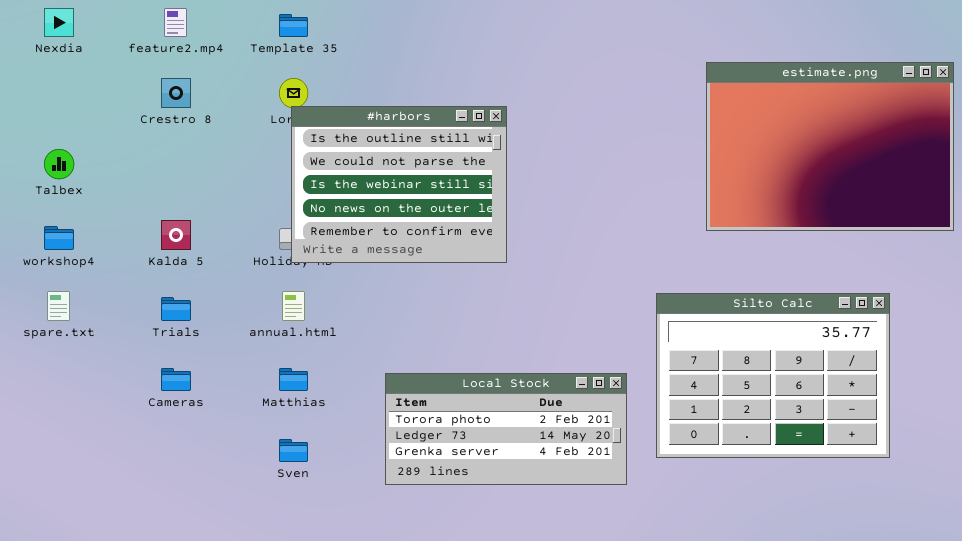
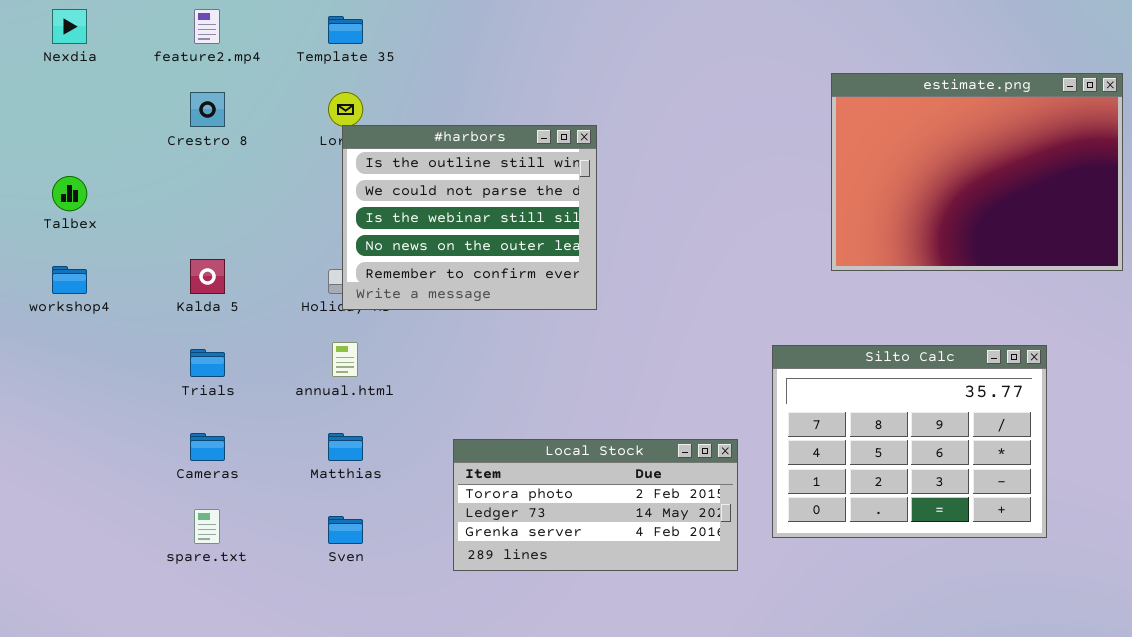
spare.txt: [47,291,70,321] -> [194,509,220,544], moved

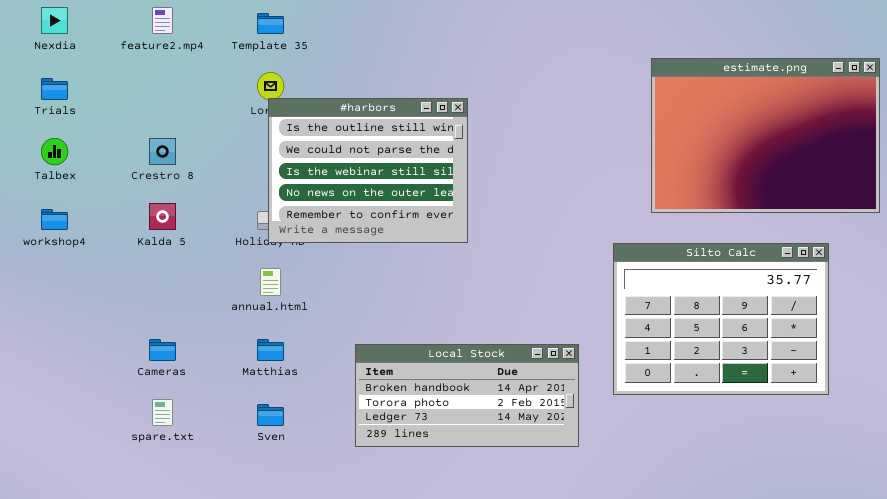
Crestro 8: [190,92,225,127] -> [149,138,176,165], moved
Silto Calc: [772,345,1047,538] -> [613,243,829,395], moved
Trials: [190,349,225,377] -> [41,78,68,100], moved
Local Stock: [453,439,738,571] -> [355,344,579,447], scrolled up 1 row

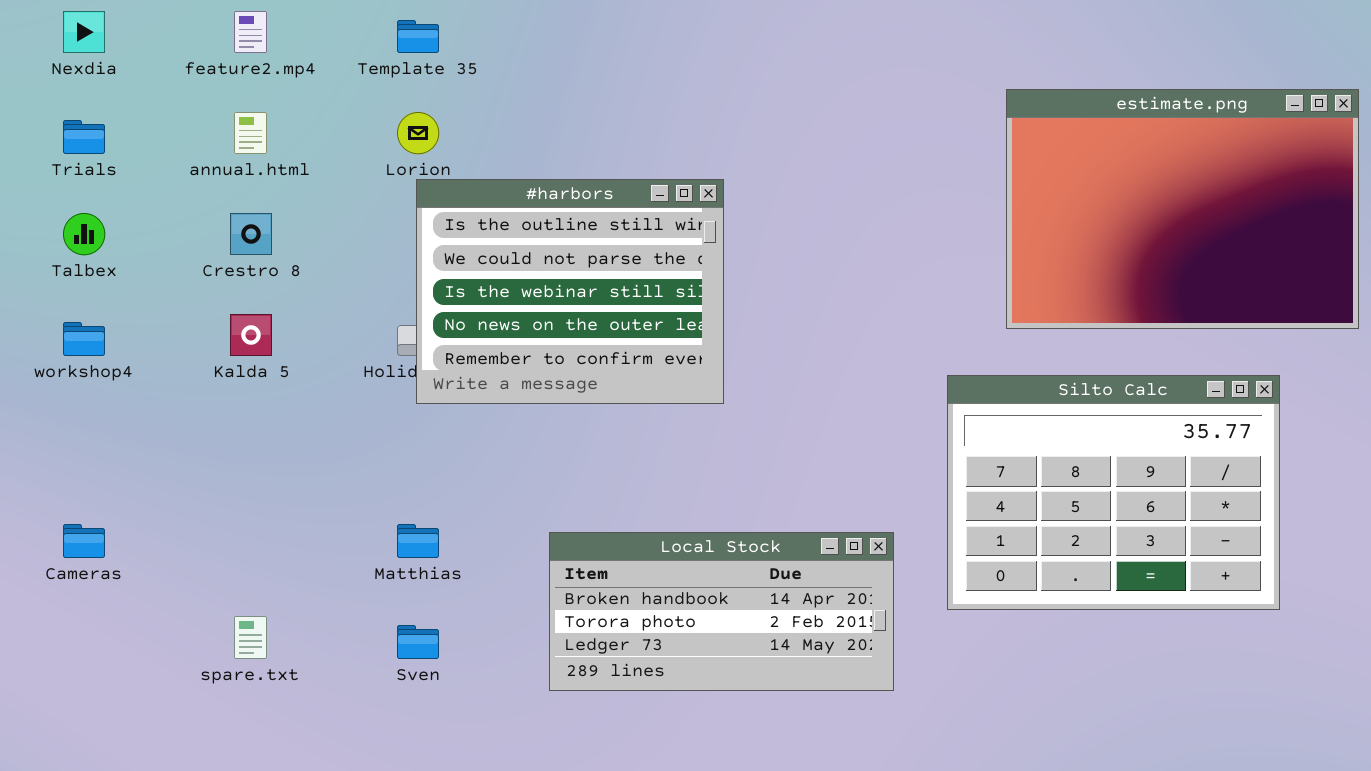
#harbors: [268,98,468,243] -> [416,179,724,404], moved
annual.html: [260,268,281,296] -> [234,112,267,154], moved
Cameras: [149,339,176,361] -> [63,524,105,558], moved

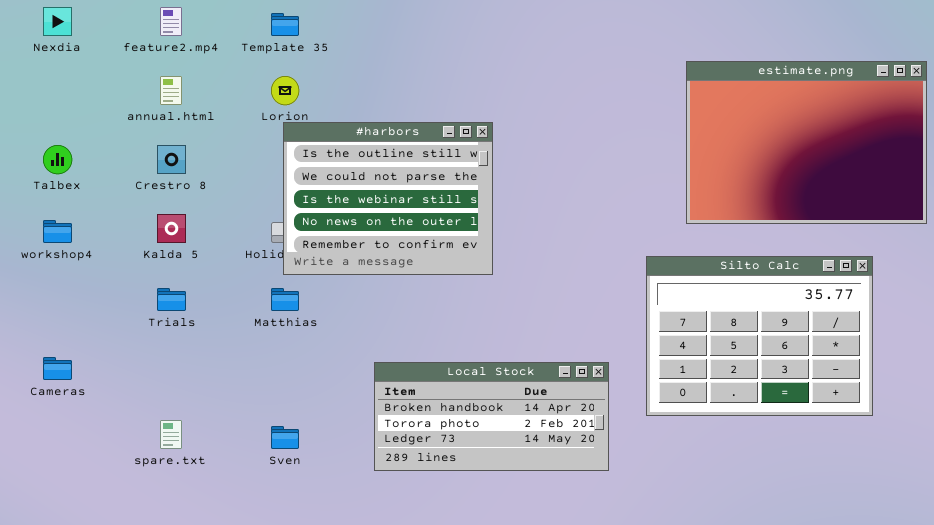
Trials: [63,120,105,154] -> [157,288,186,311], moved
Matthias: [397,524,439,558] -> [271,288,299,311], moved

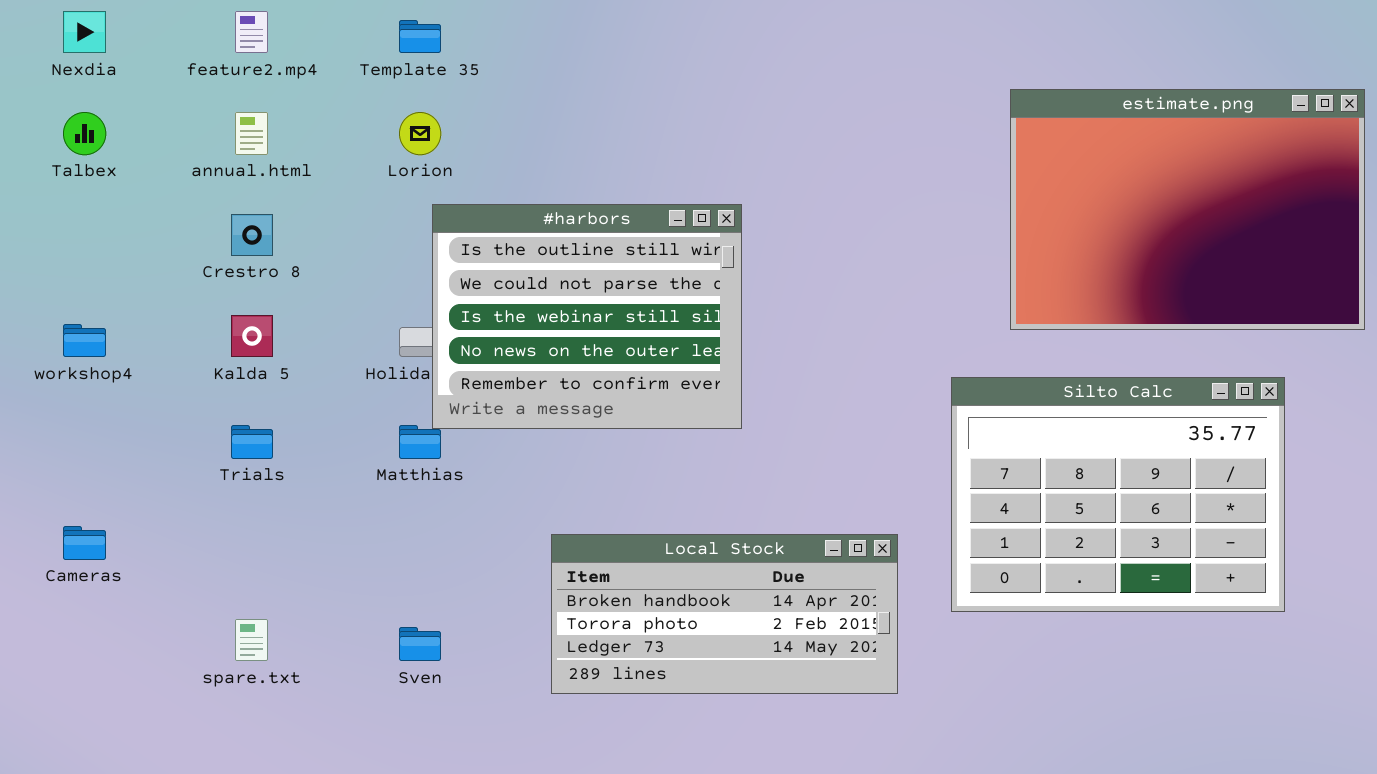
#harbors: [283,122,493,275] -> [432,204,742,429], moved
Talbex: [43,145,72,174] -> [63,112,106,155], moved

